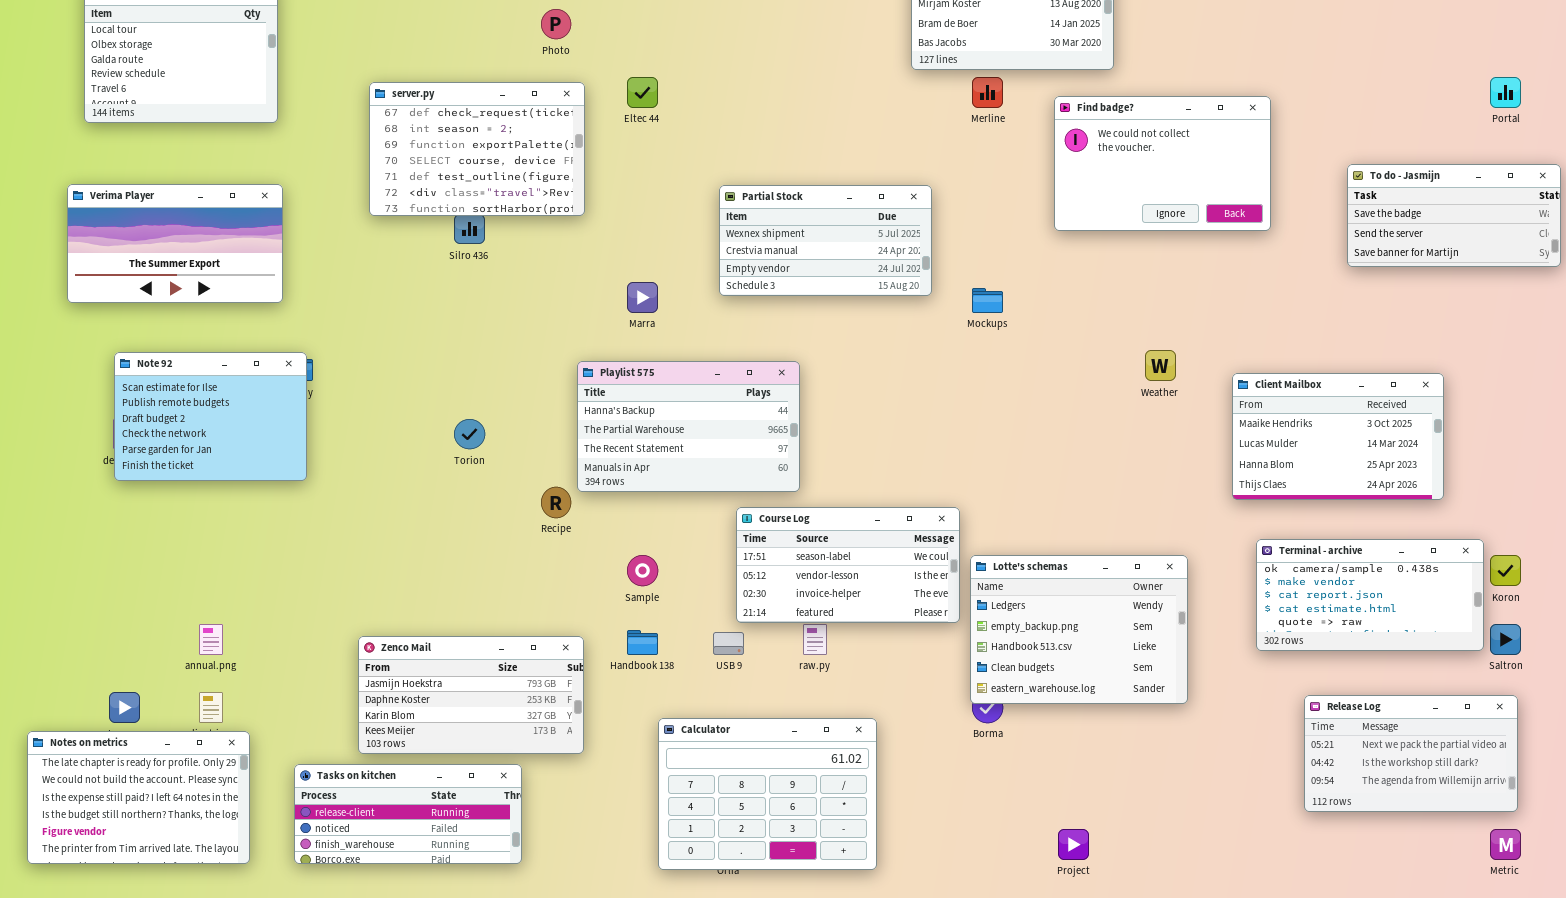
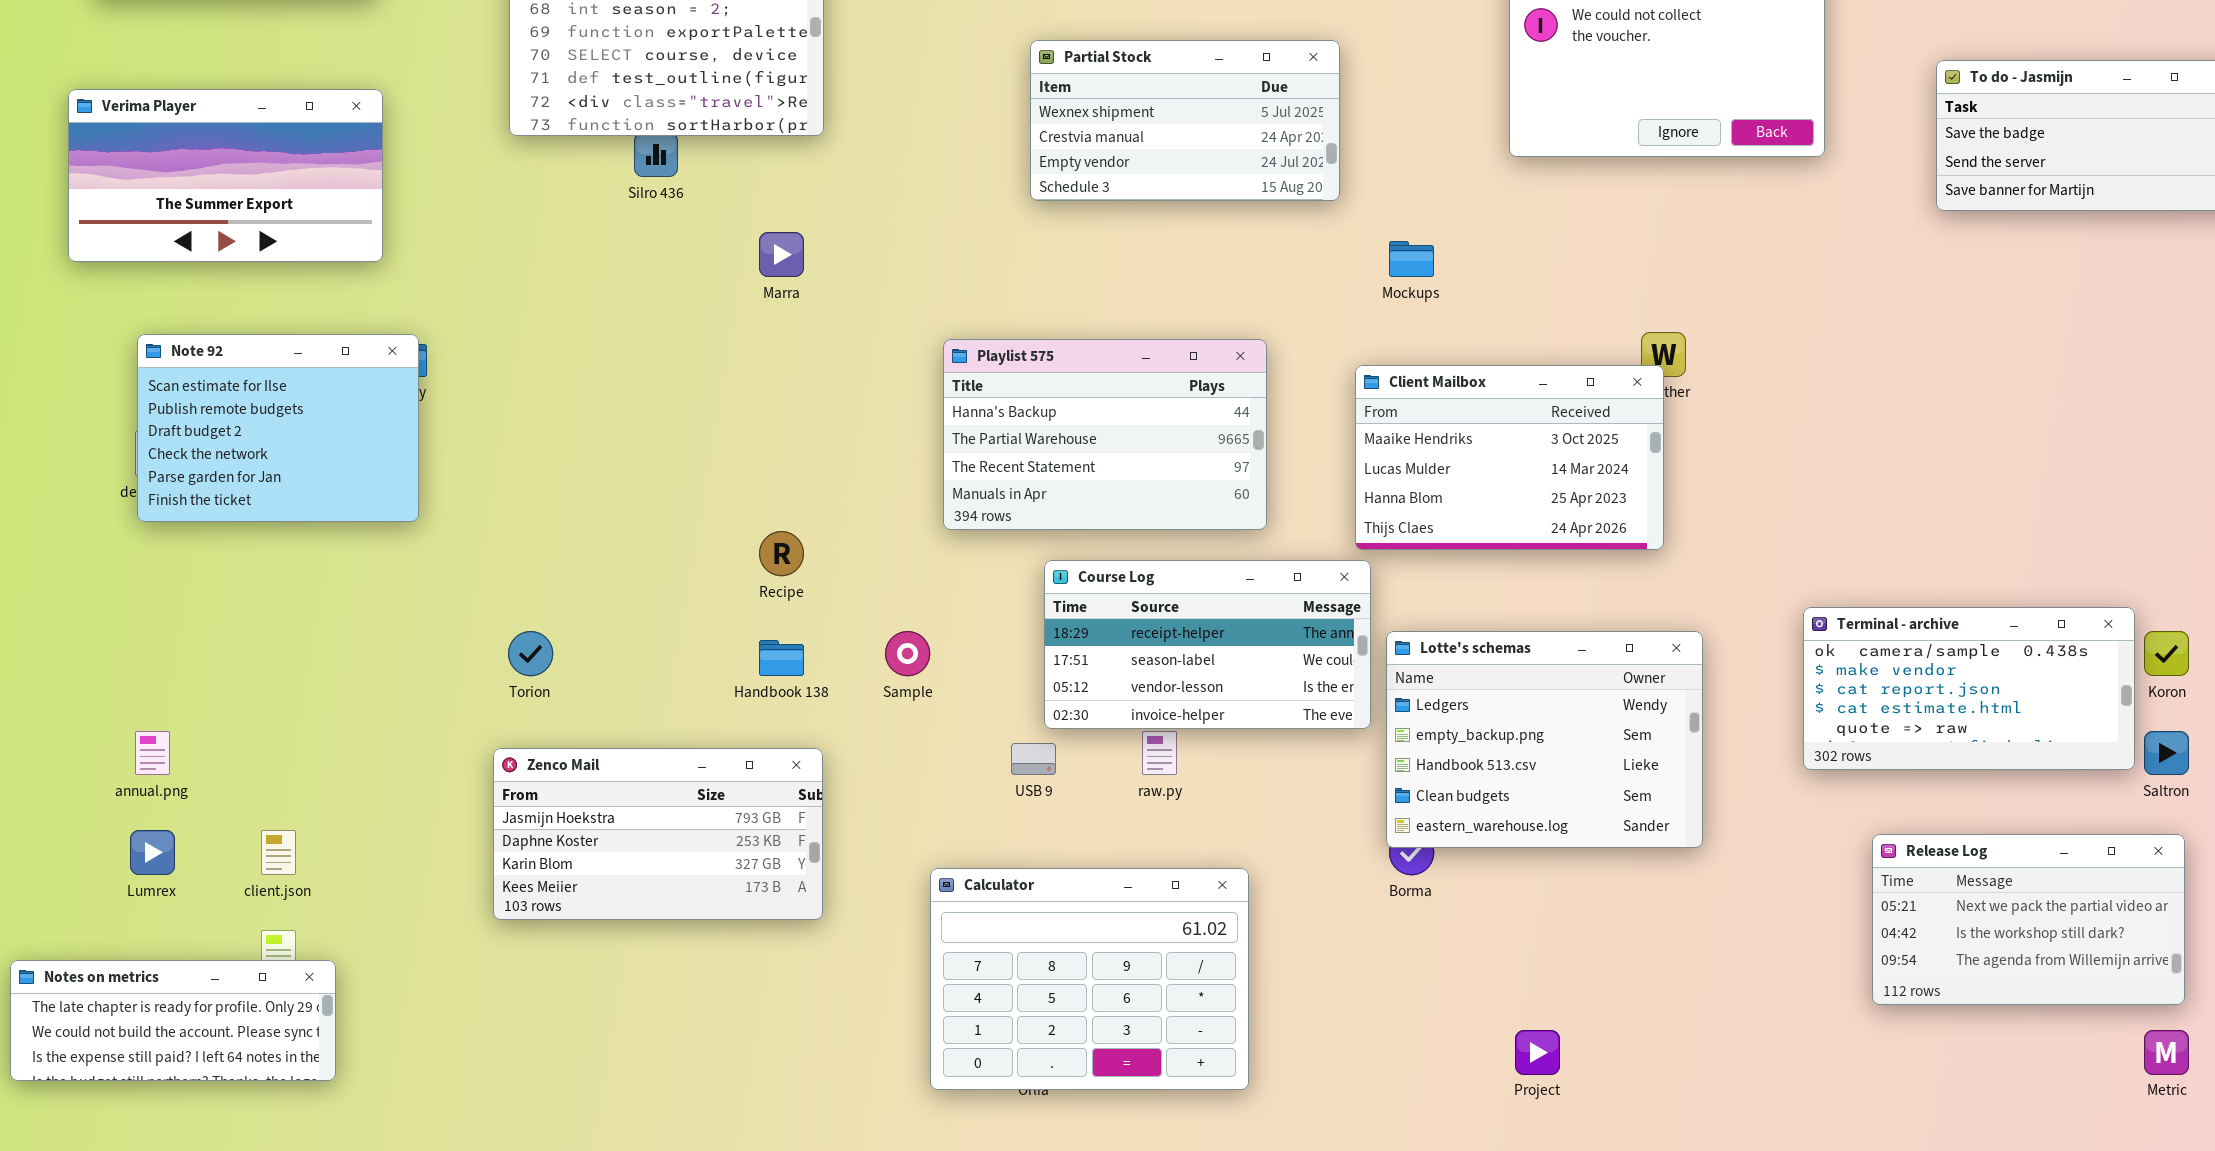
Partial Stock: [719,185,932,296] -> [1030,40,1340,201], moved
Marra: [627,282,658,313] -> [759,232,804,277], moved
Playlist 575: [577,361,800,492] -> [943,339,1267,530], moved
Client Mailbox: [1232,373,1444,500] -> [1355,365,1664,550], moved
Torion: [454,419,485,449] -> [508,631,553,676], moved
Course Log: [736,507,960,623] -> [1044,560,1371,729], scrolled up 1 row
annual.png: [199,624,223,655] -> [135,731,170,775], moved
Handbook 138: [627,630,658,655] -> [759,640,804,676], moved
Notes on metrics: [27,731,250,864] -> [10,960,336,1081], resized
Tasks on kitchen: [294,764,522,864] -> none, closed

